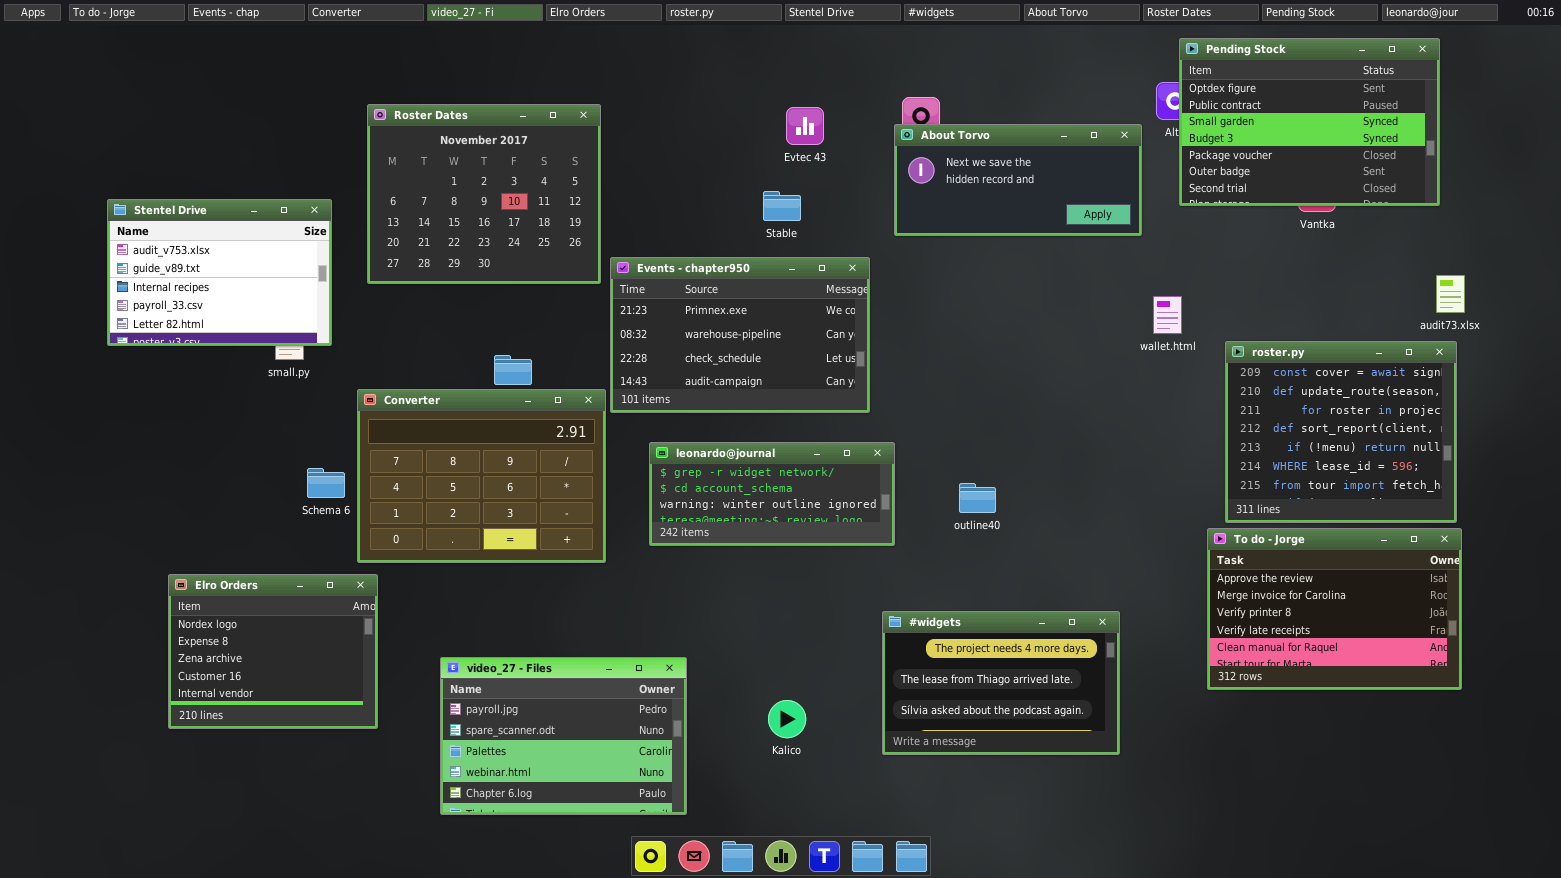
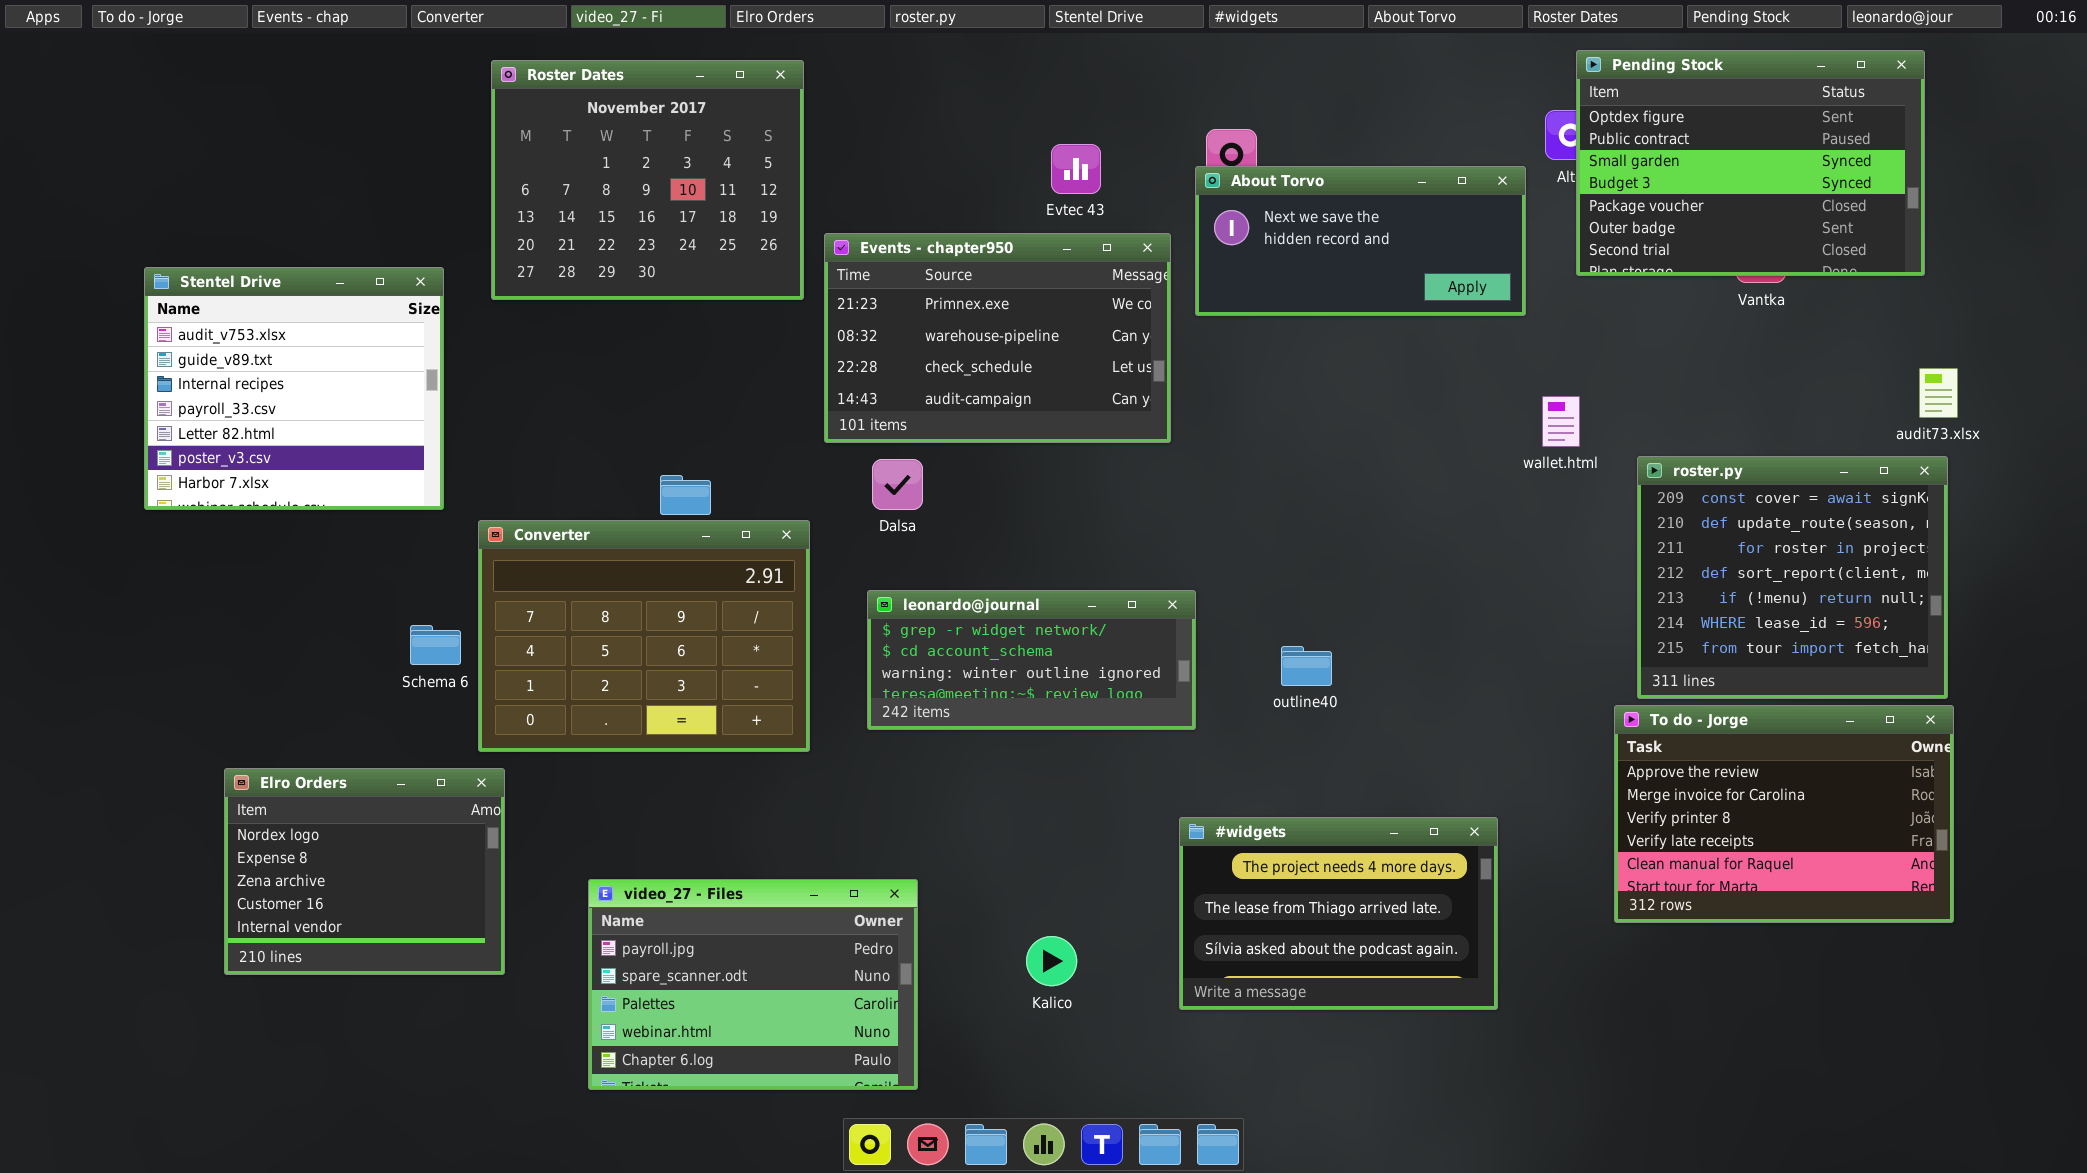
Roster Dates: [367,104,601,284] -> [491,60,804,300], moved
Stentel Drive: [107,199,332,346] -> [144,267,444,510], resized
Events - chapter950: [610,257,870,413] -> [824,233,1171,443], moved

